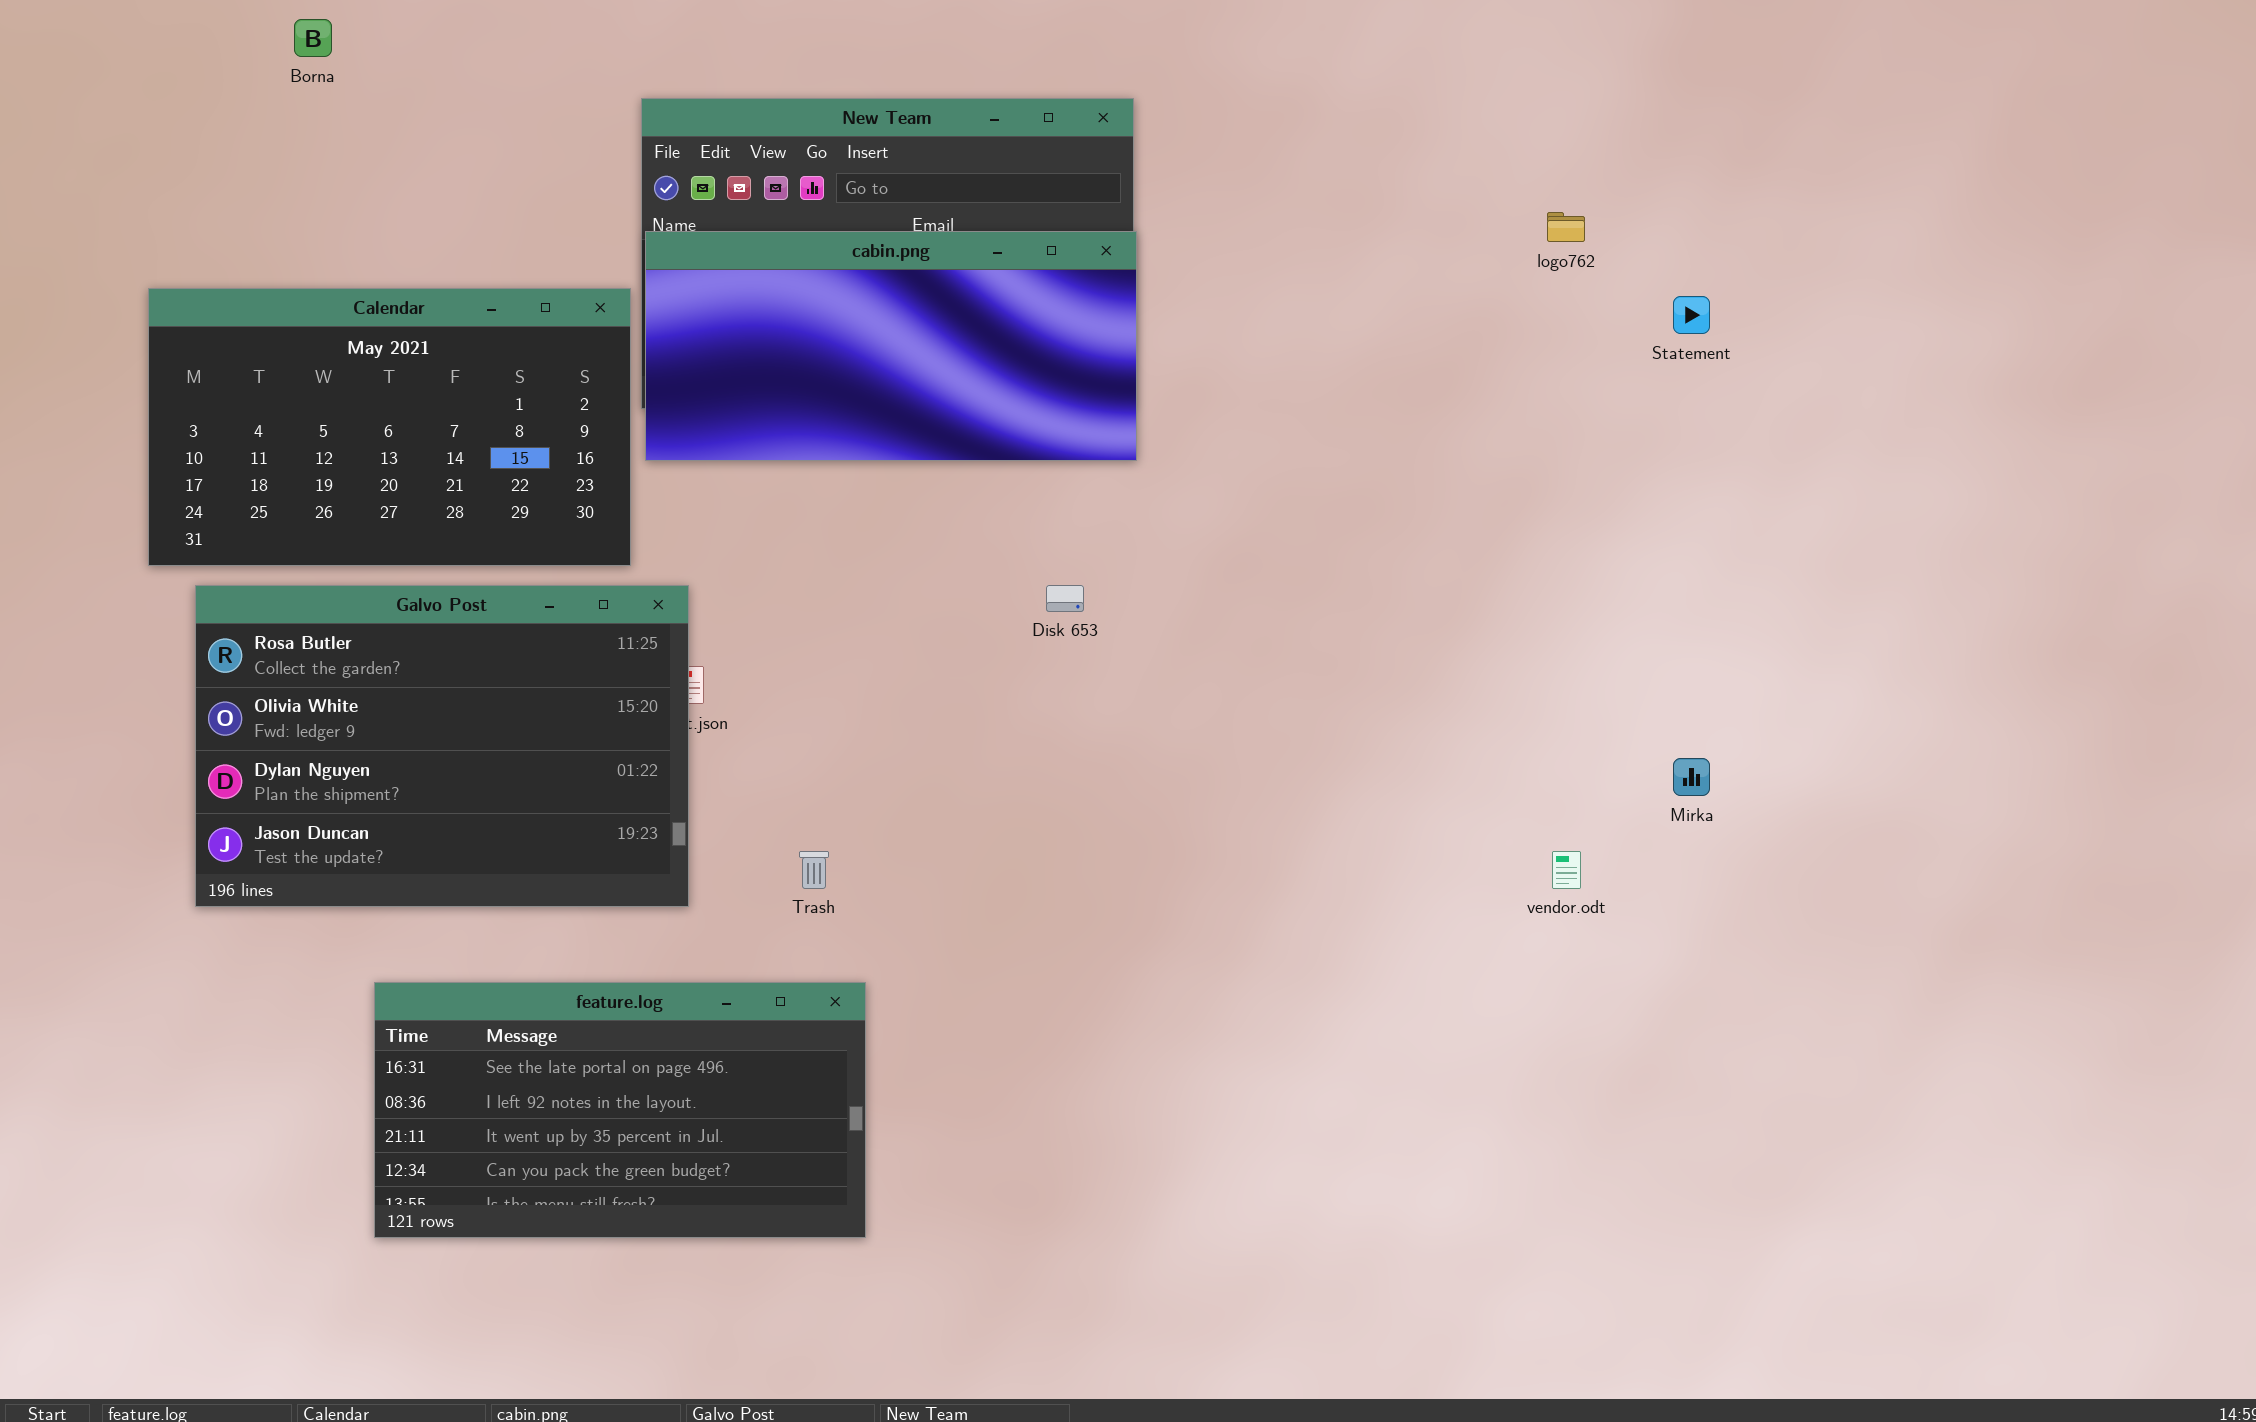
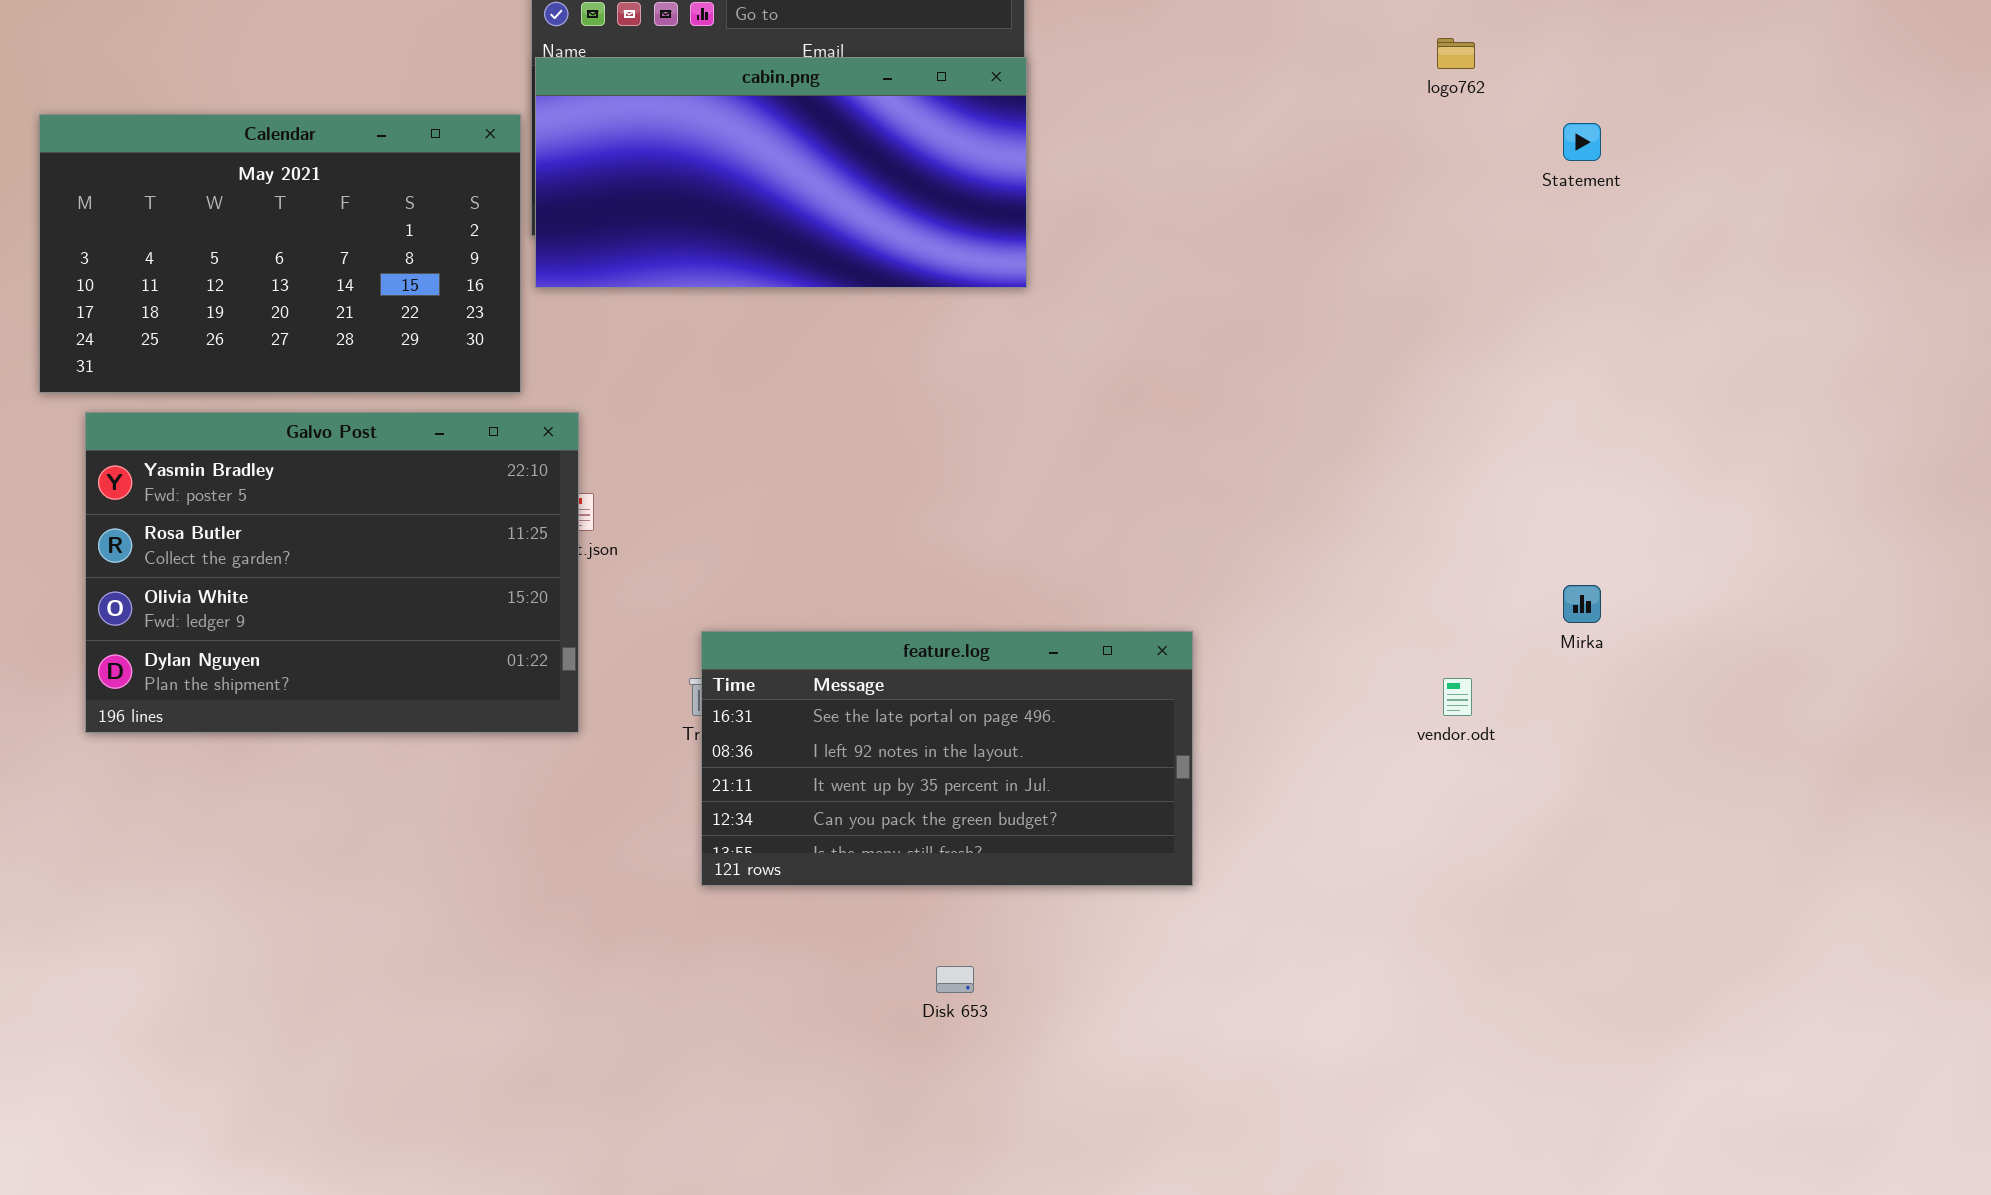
Galvo Post: [195,585,689,907] -> [85,412,579,733], scrolled up 1 row
Disk 653: [1046,585,1084,612] -> [936,966,974,993], moved
feature.log: [374,982,866,1238] -> [701,631,1193,886], moved

